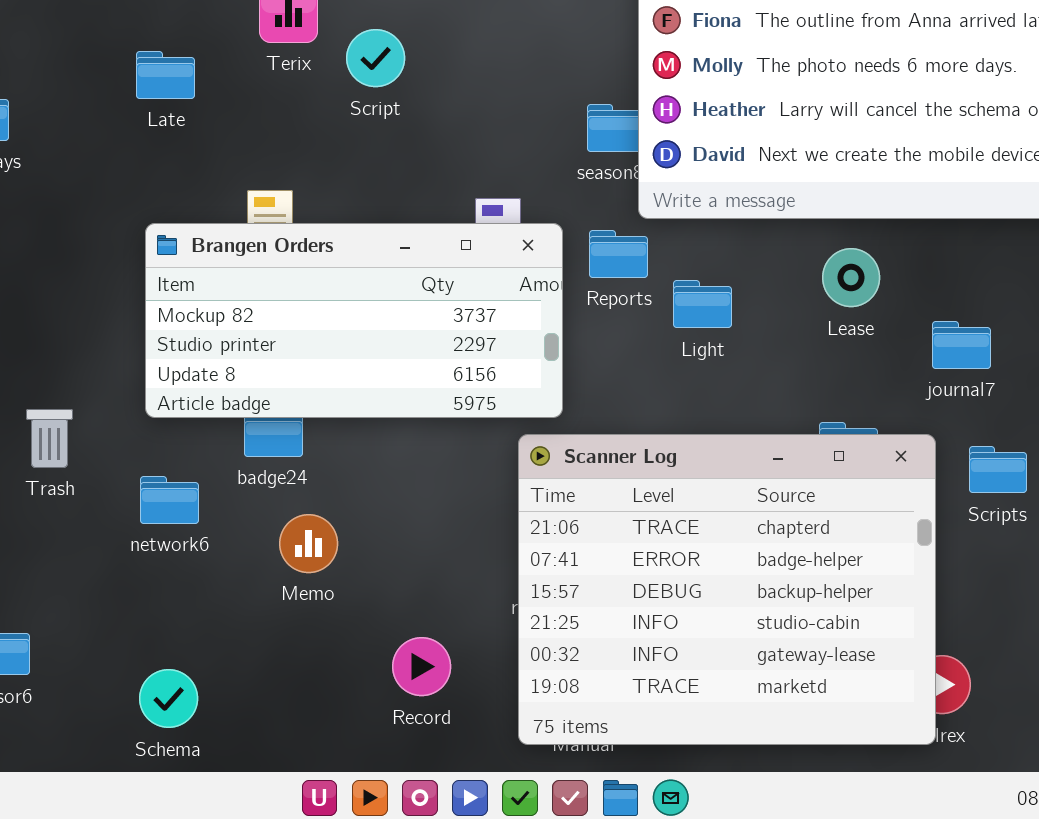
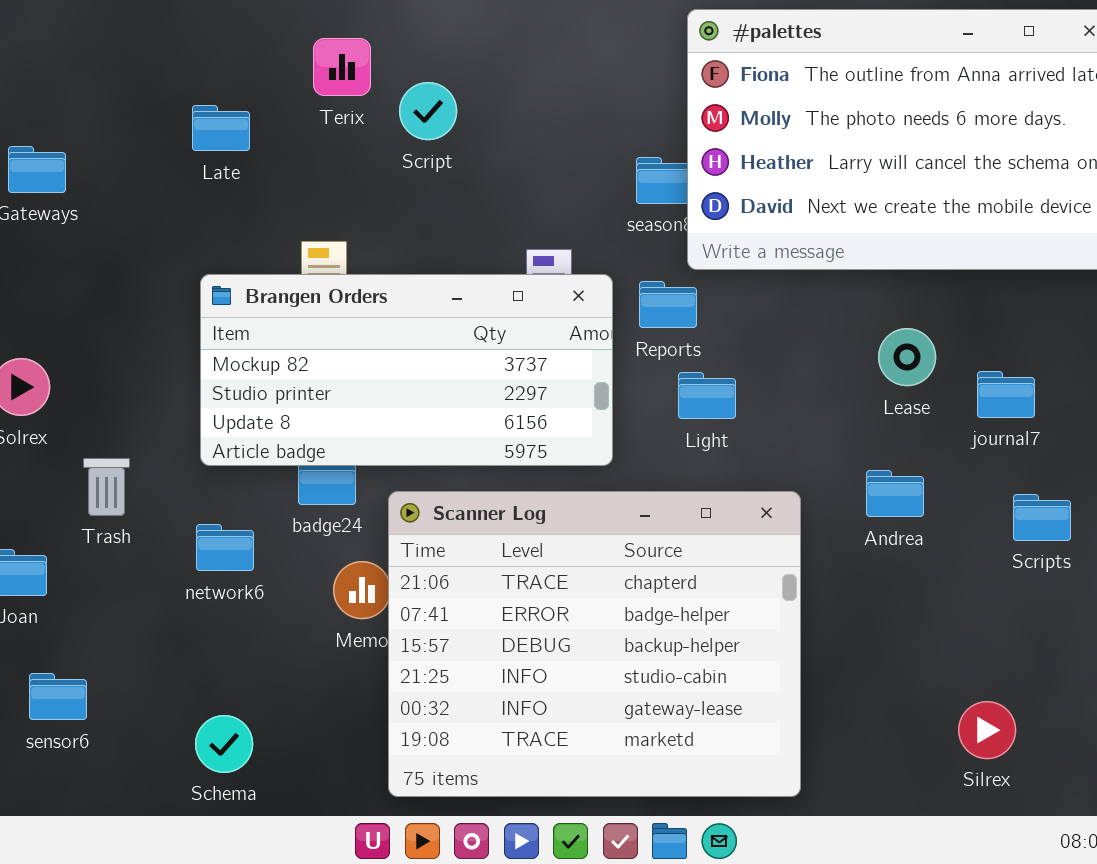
Lease: [822,248,880,307] -> [878,328,936,386], moved
Light: [673,280,732,328] -> [678,372,736,419], moved
Scanner Log: [518,434,936,745] -> [388,491,801,797], moved

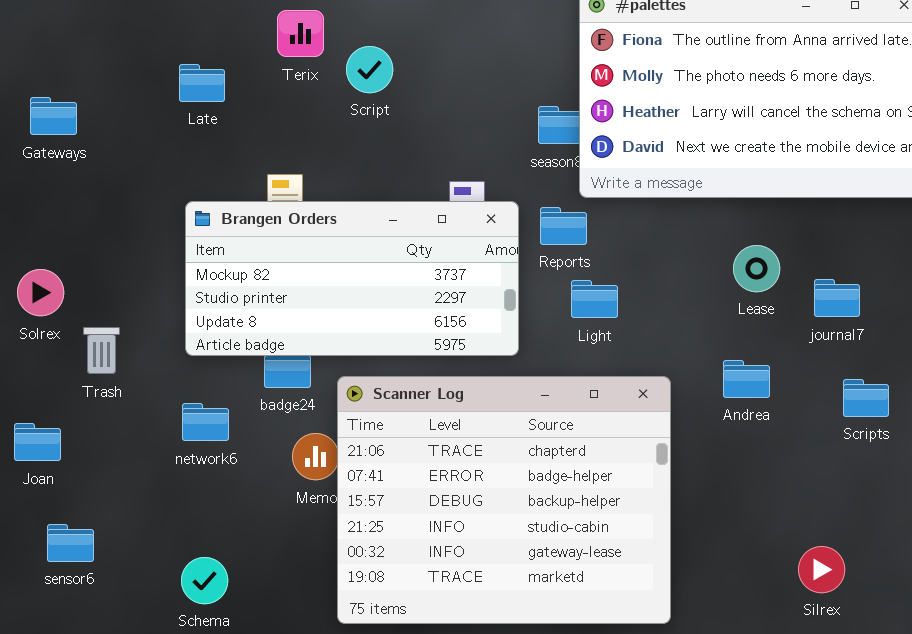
Trash: [83,458,130,516] -> [83,327,120,374], moved

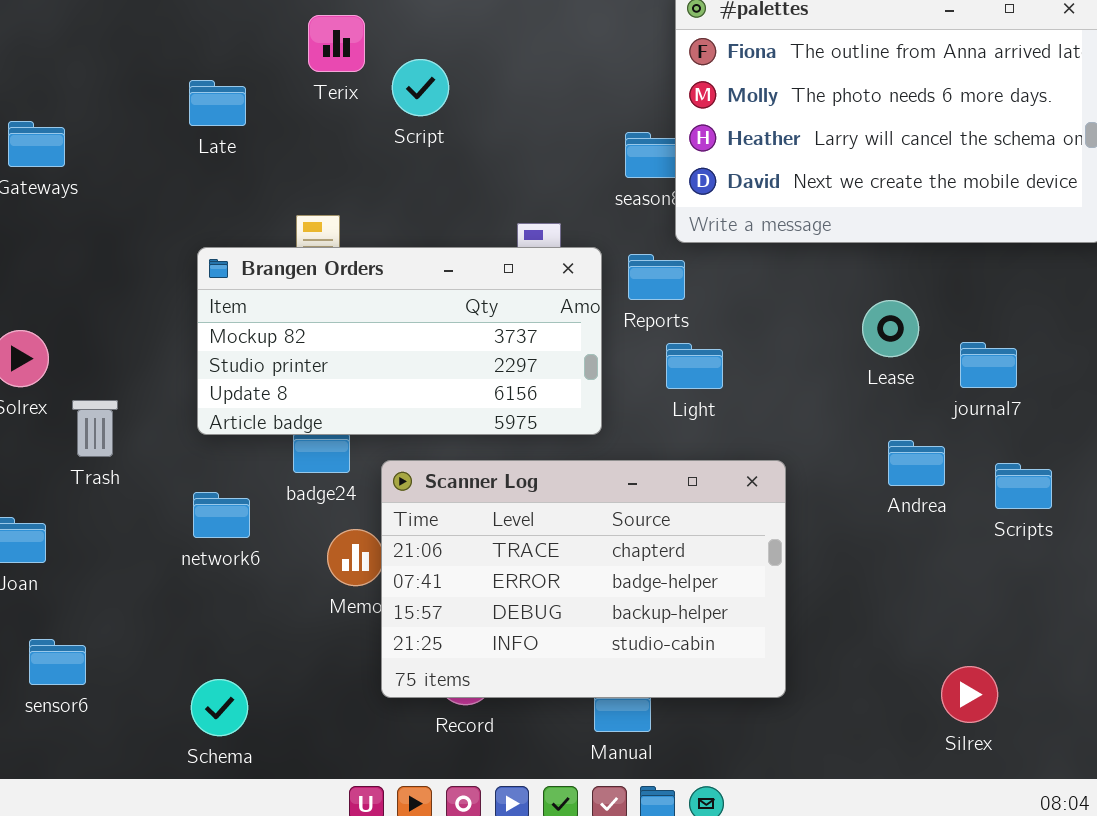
Andrea: [723,360,770,398] -> [888,440,945,486], moved
Scanner Log: [337,376,671,624] -> [381,460,786,698], resized

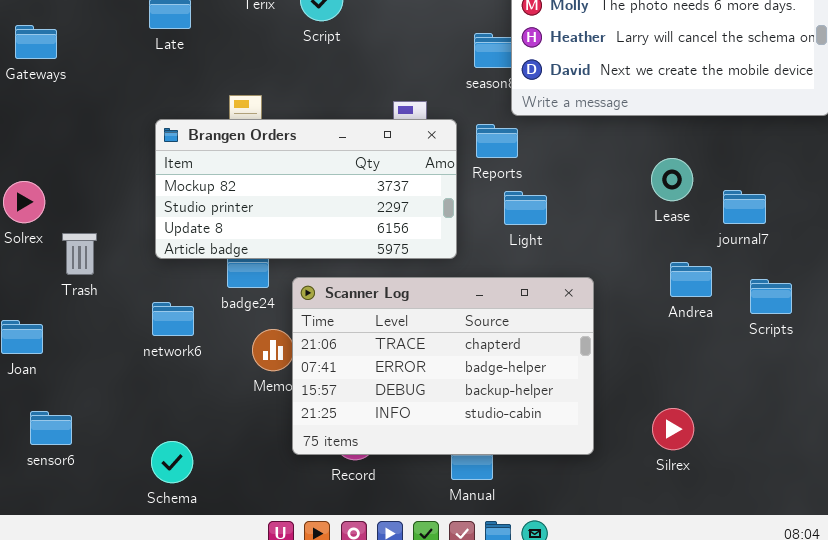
Silrex: [941,666,998,723] -> [652,408,694,450], moved

